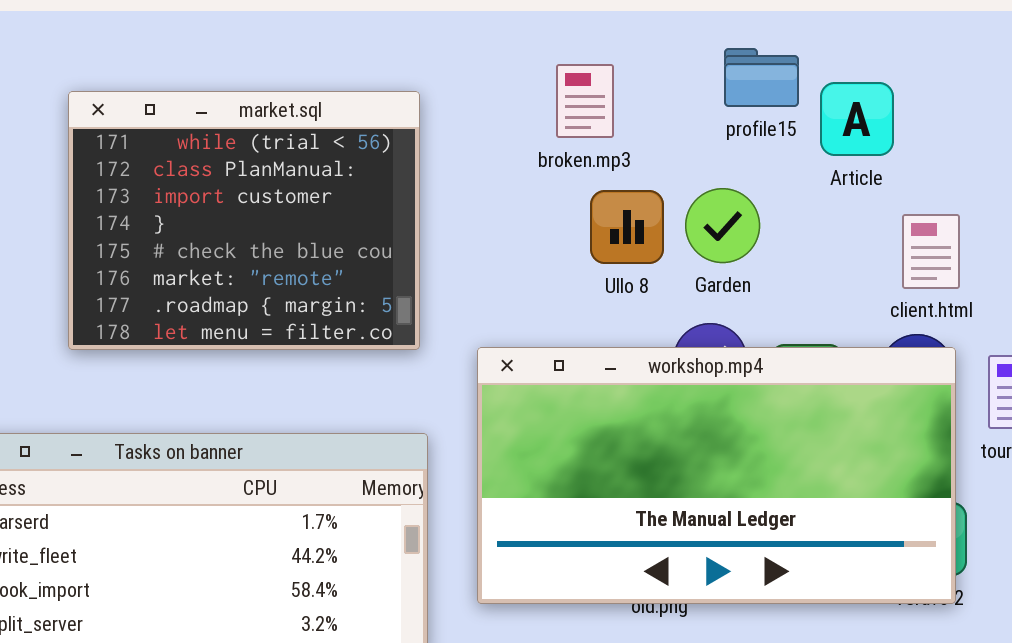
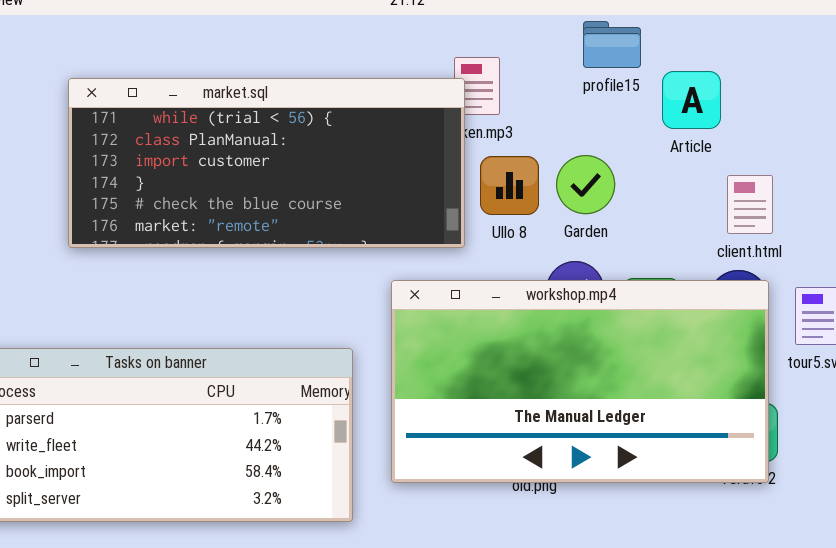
profile15: [724,48,799,107] -> [583,21,641,68], moved
market.sql: [68,91,420,350] -> [68,78,465,248], resized

